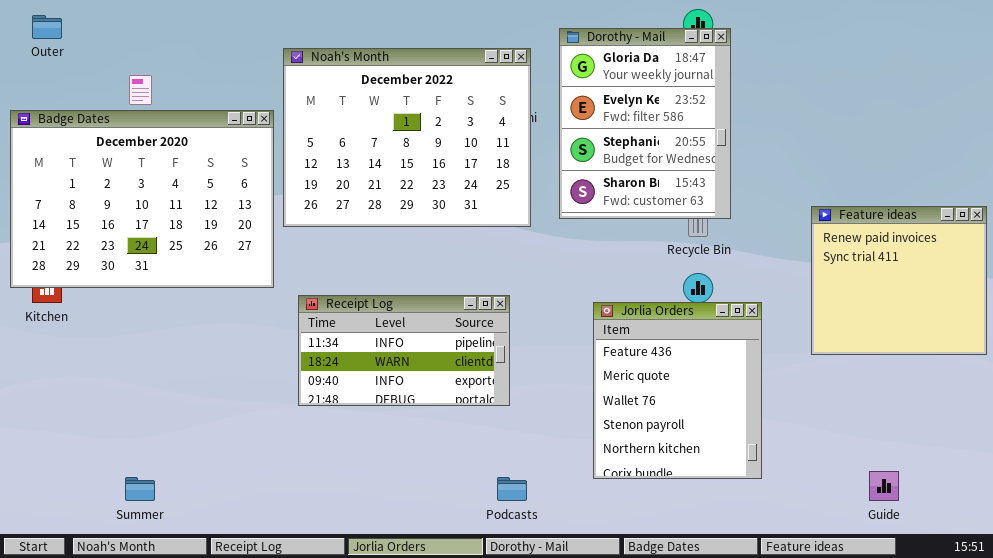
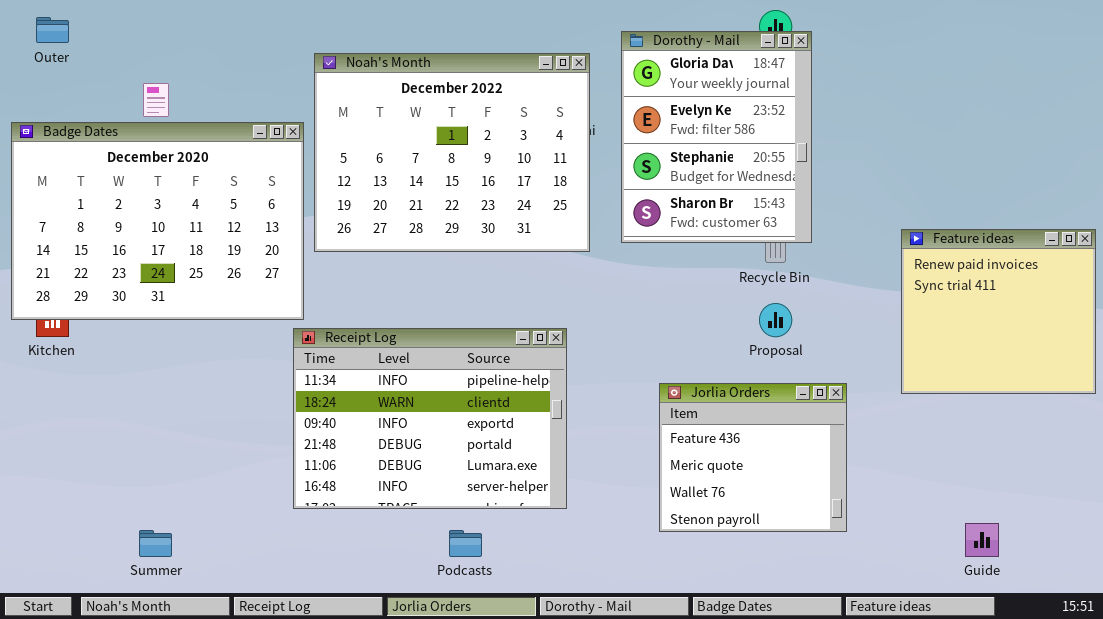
Receipt Log: [298,295,510,406] -> [293,328,567,509], resized
Jorlia Orders: [593,302,762,479] -> [659,383,847,532], resized
Podcasts: [497,477,527,501] -> [449,530,482,557], moved

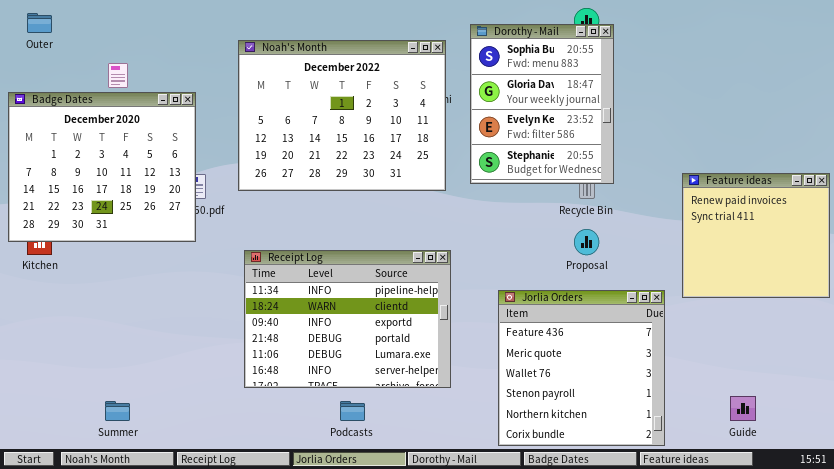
Dorothy - Mail: [621,31,812,243] -> [470,24,614,184], scrolled up 1 row
Badge Dates: [11,122,304,320] -> [8,92,196,242], resized
Receipt Log: [293,328,567,509] -> [244,250,451,388], moved
Jorlia Orders: [659,383,847,532] -> [498,290,665,446], resized

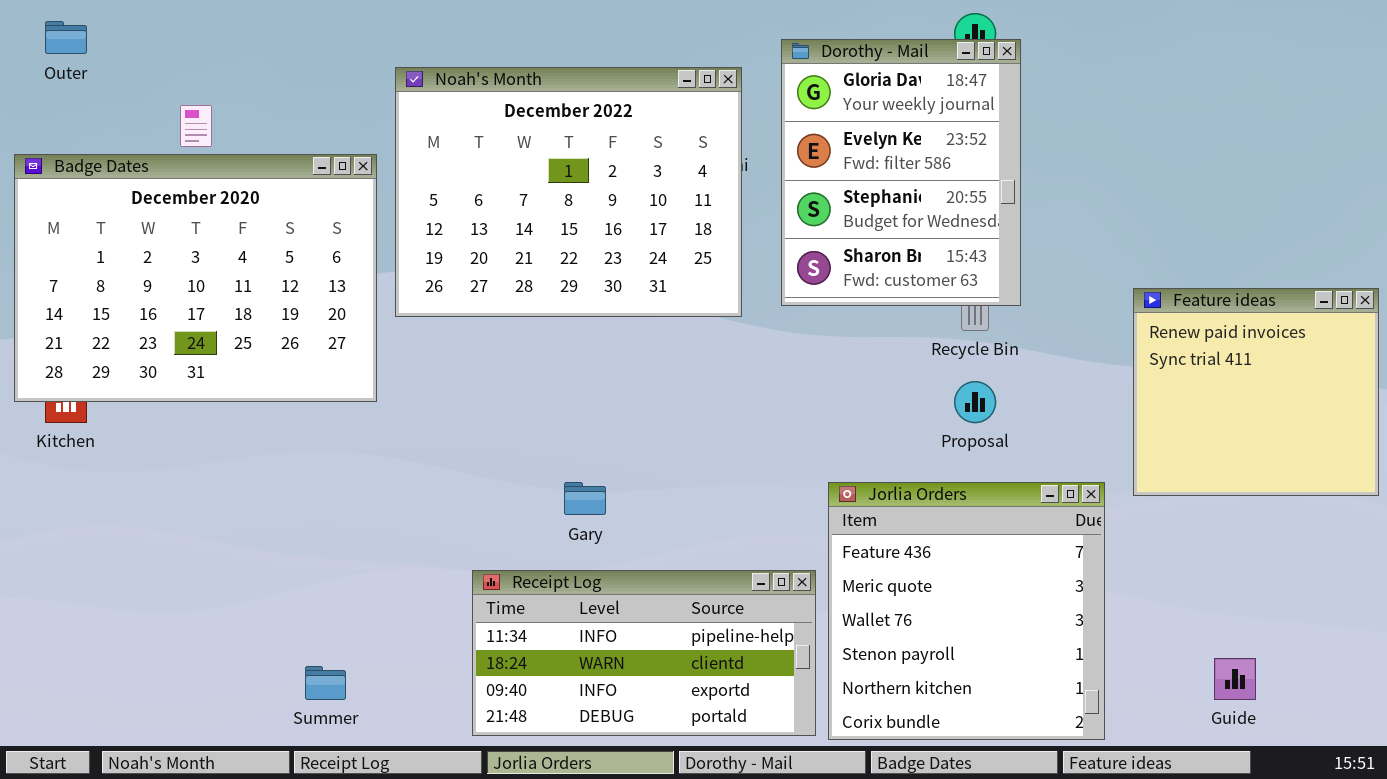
Dorothy - Mail: [470,24,614,184] -> [781,39,1021,306], scrolled down 1 row
Badge Dates: [8,92,196,242] -> [14,154,377,402], resized
Receipt Log: [244,250,451,388] -> [472,570,816,736], moved, resized
Summer: [105,401,130,421] -> [305,666,346,700], moved

